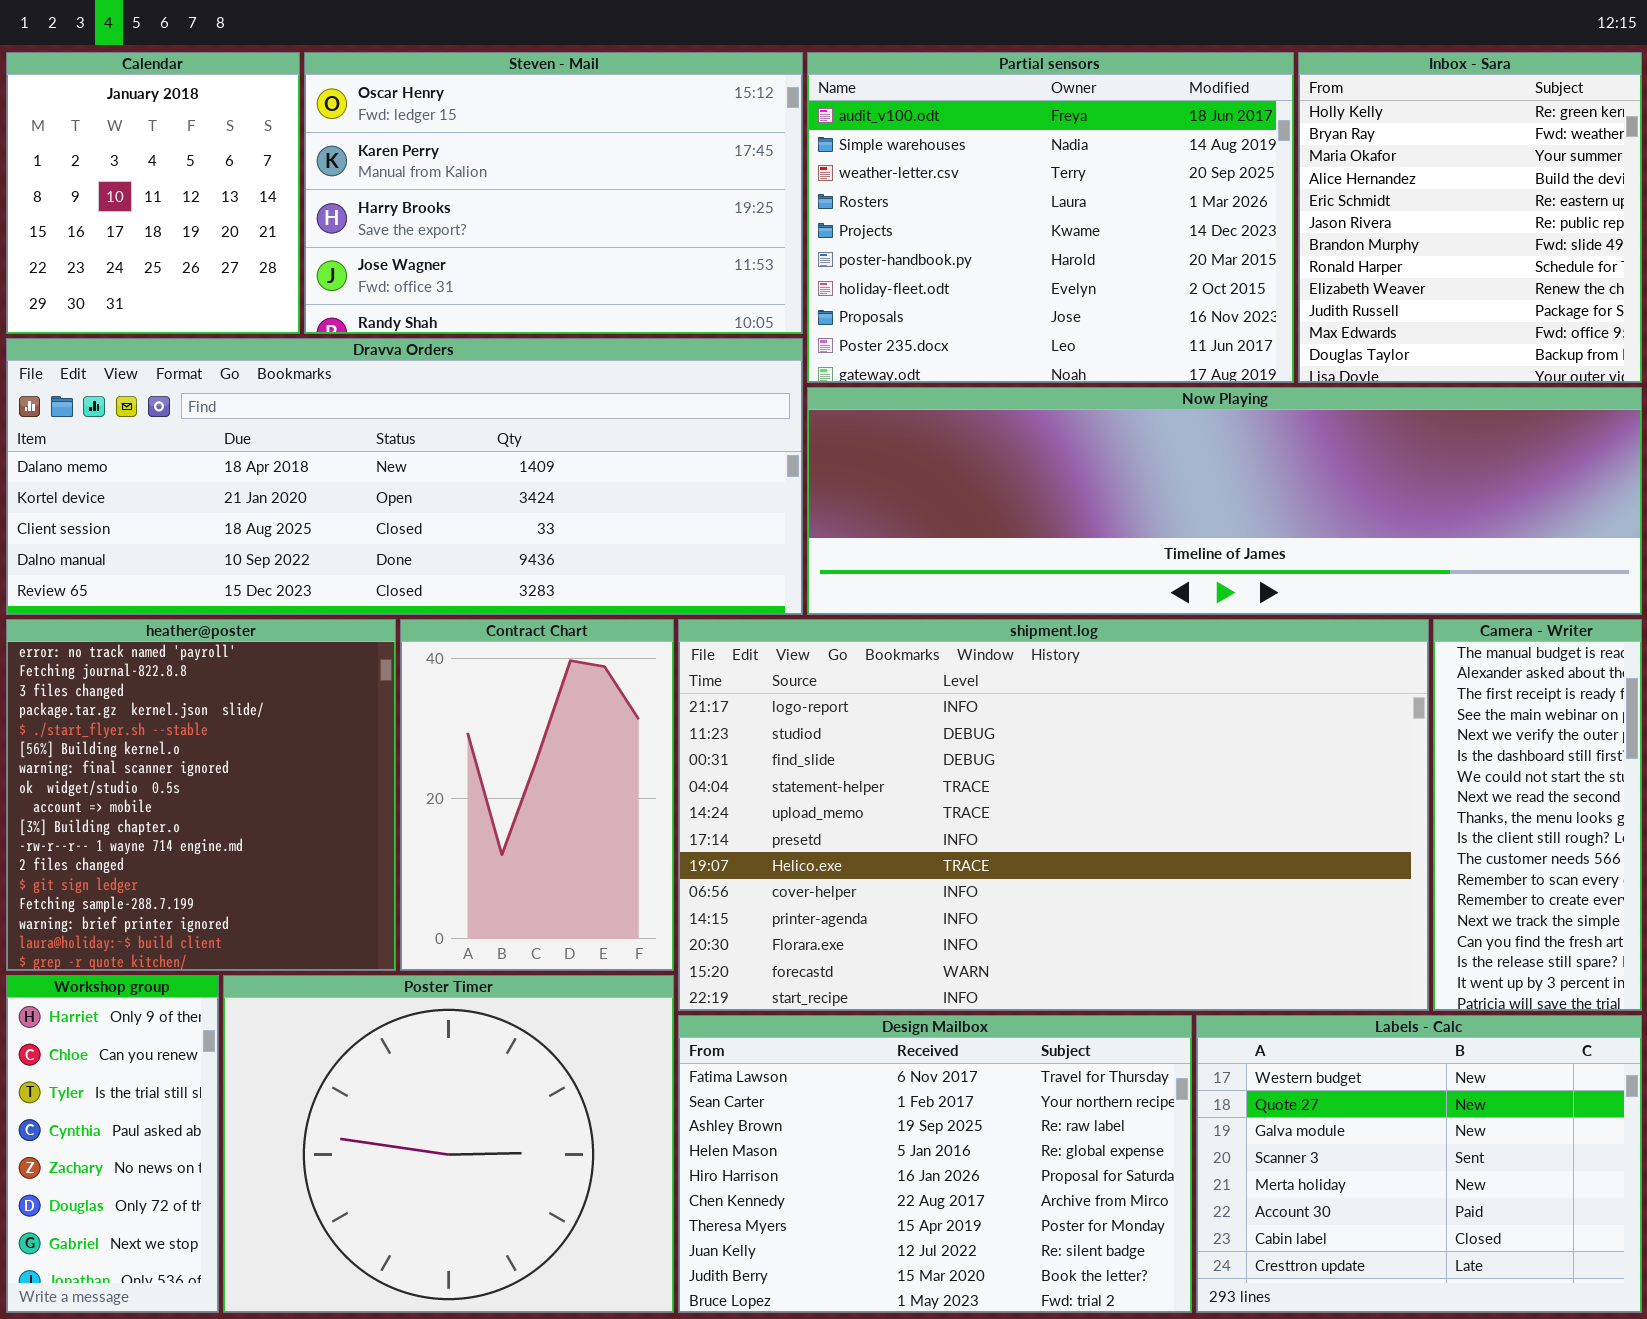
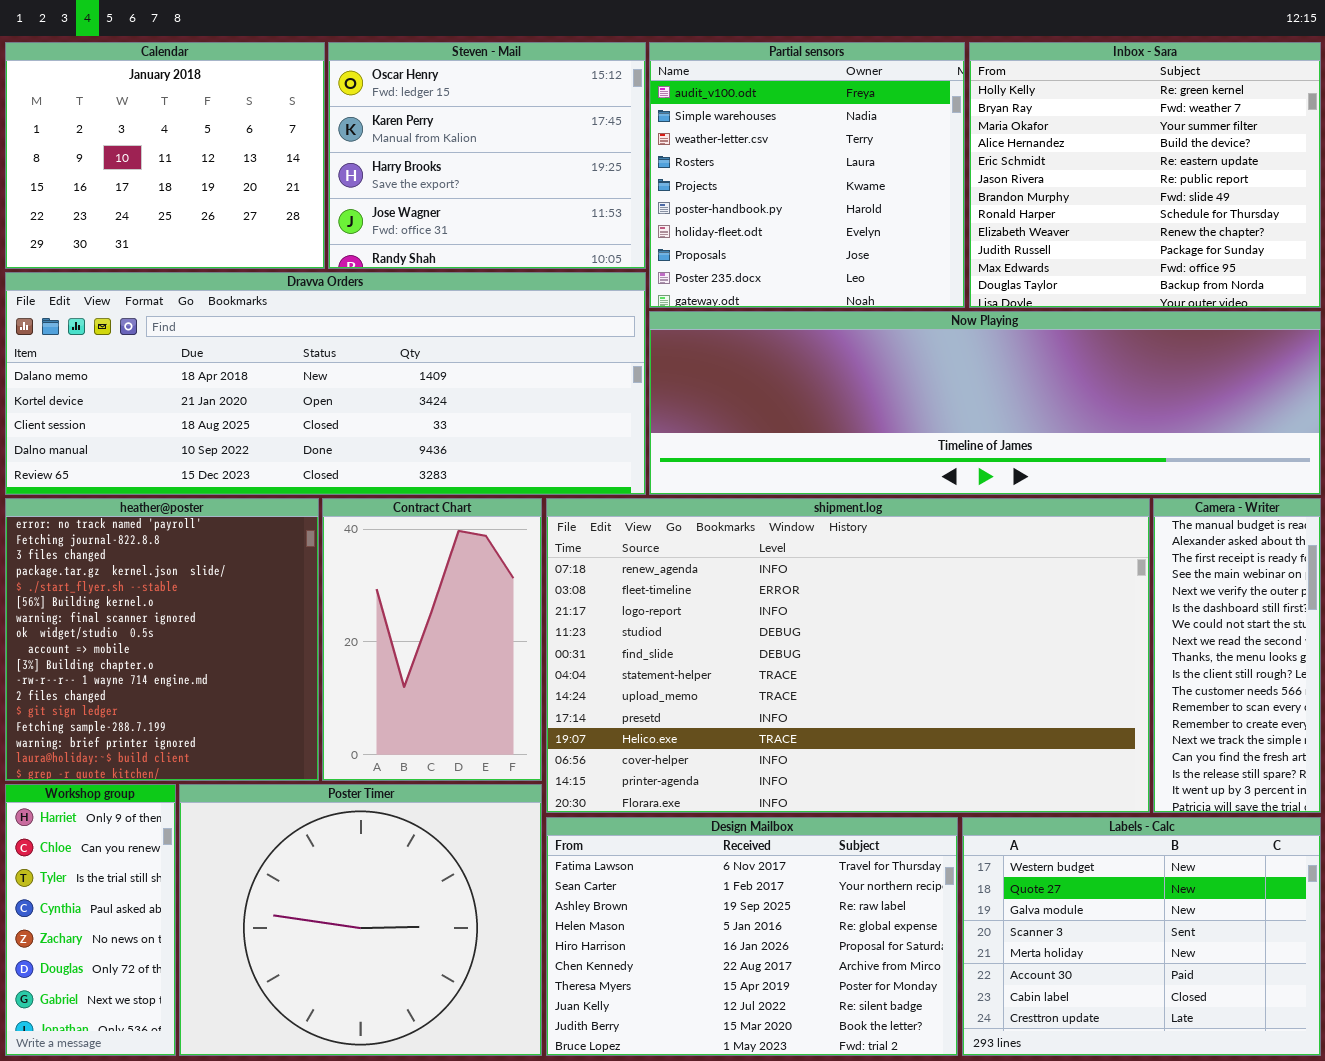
Calendar: [6,52,300,334] -> [5,42,325,269], resized
Steven - Mail: [304,52,803,334] -> [328,42,646,269], resized
Partial sensors: [807,52,1294,383] -> [649,42,965,308], resized
Inbox - Sara: [1298,52,1642,383] -> [969,42,1321,308], resized
shipment.log: [678,619,1429,1011] -> [546,498,1150,813], scrolled up 2 rows

